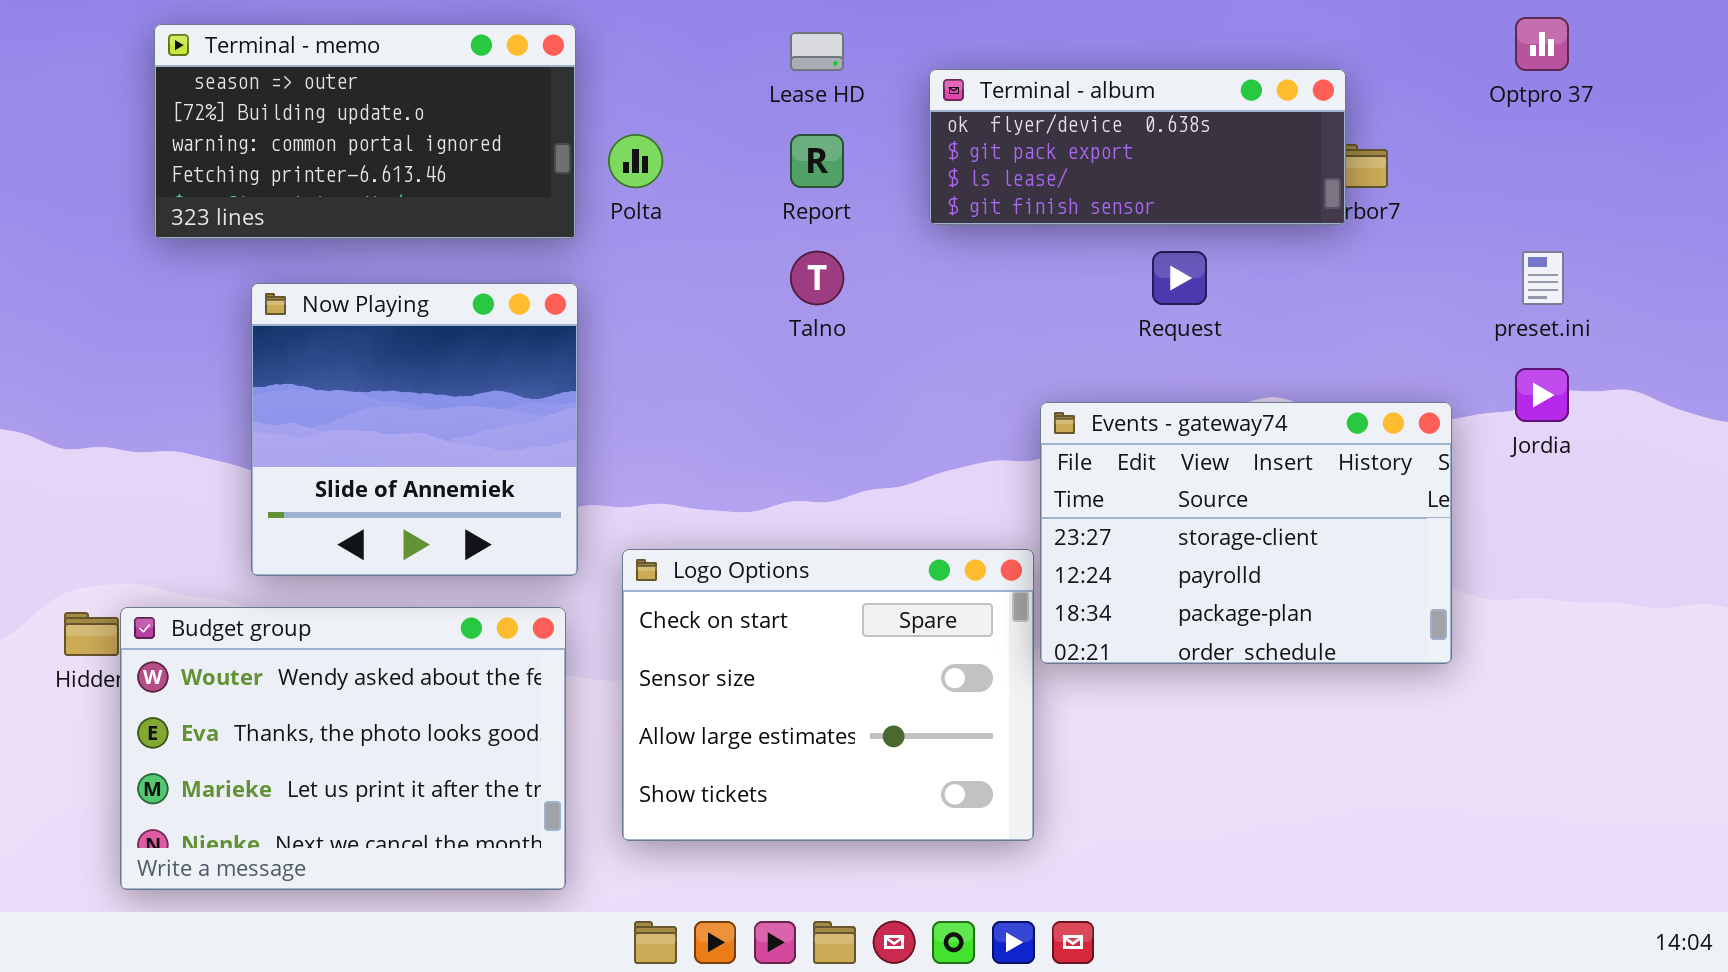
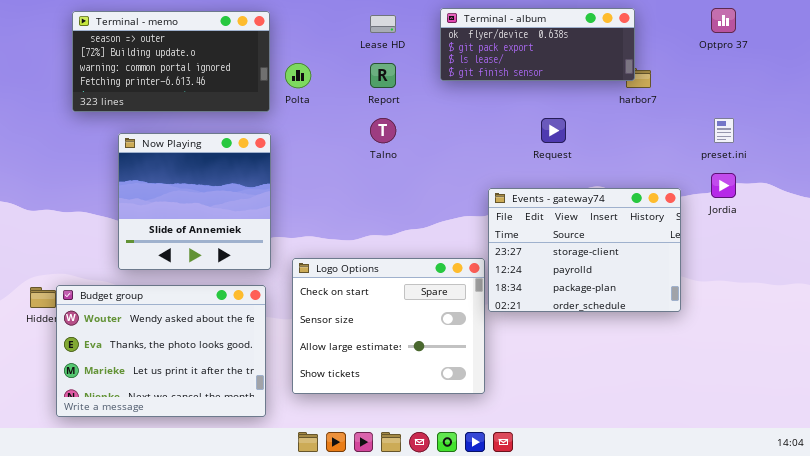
Terminal - album: [929,69,1346,225] -> [440,8,635,81], moved

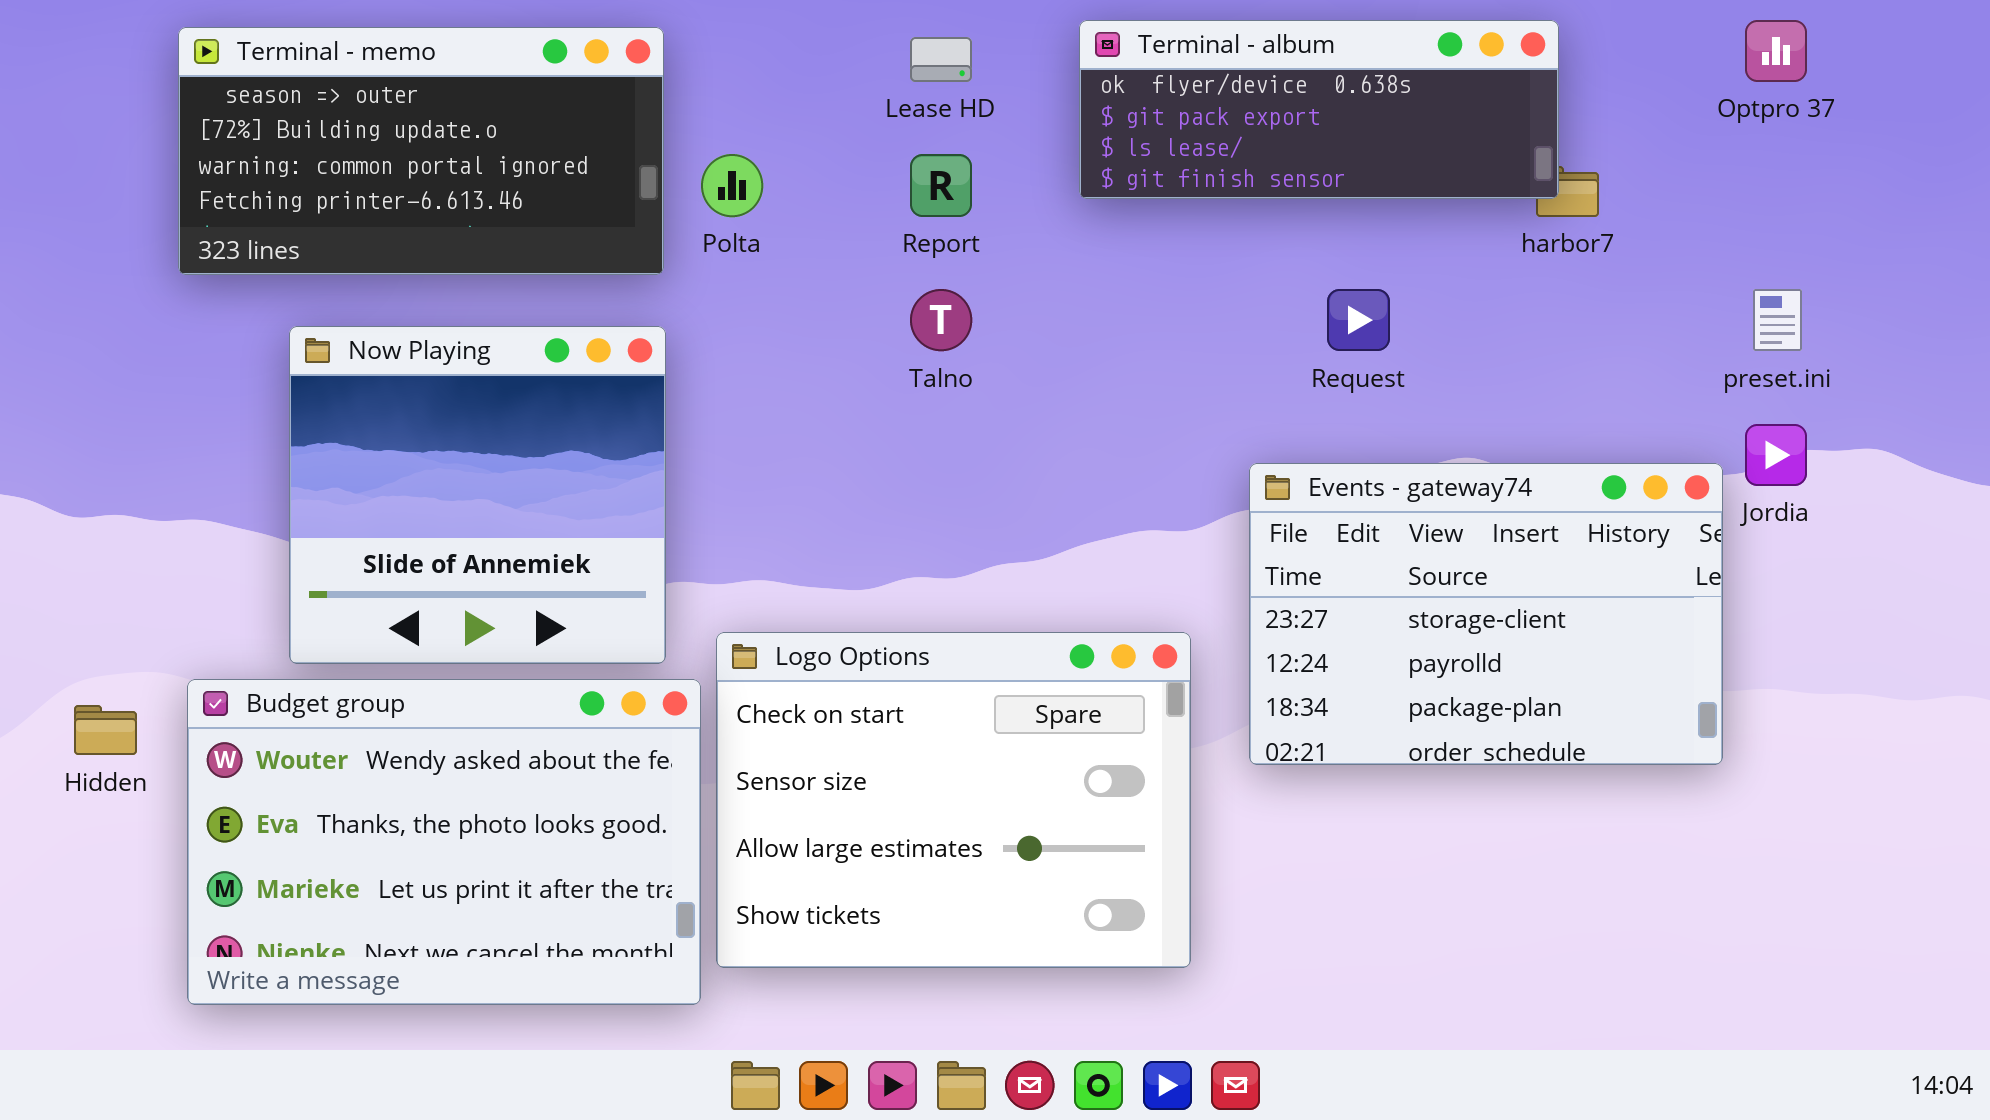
Events - gateway74: [488,188,681,312] -> [1249,463,1723,765], moved
Budget group: [56,285,266,417] -> [187,679,701,1005], moved

